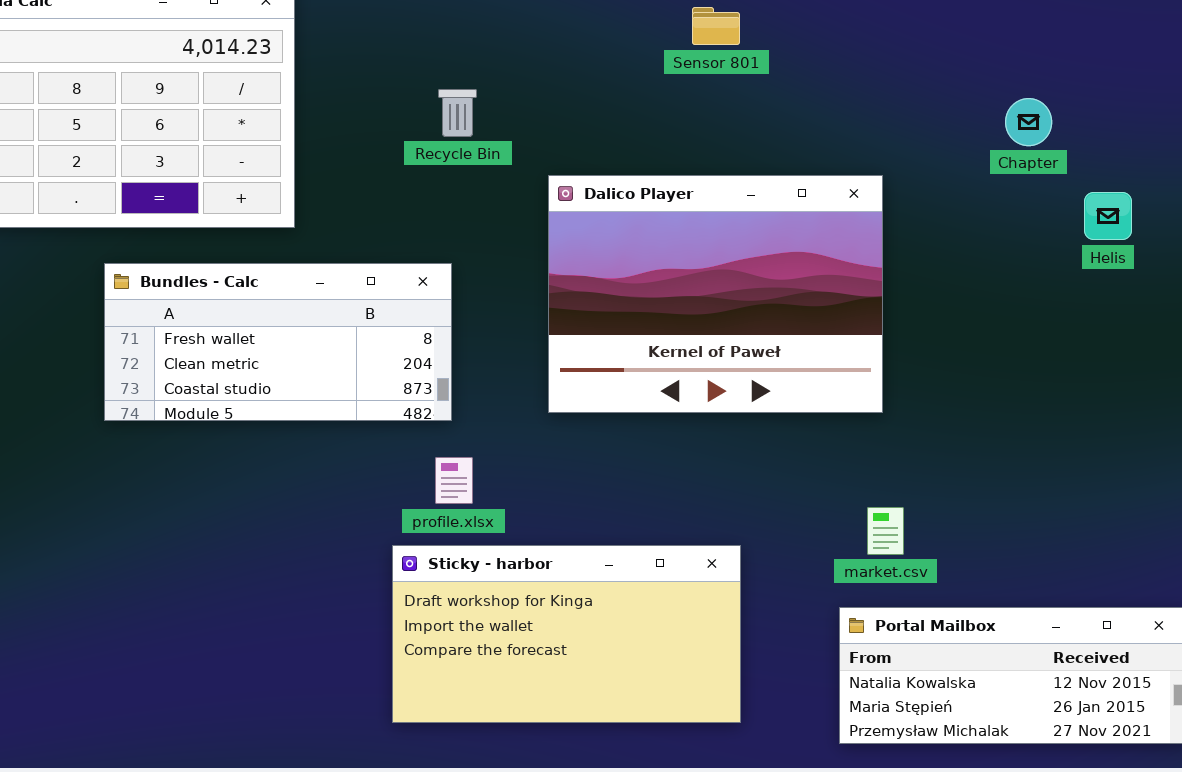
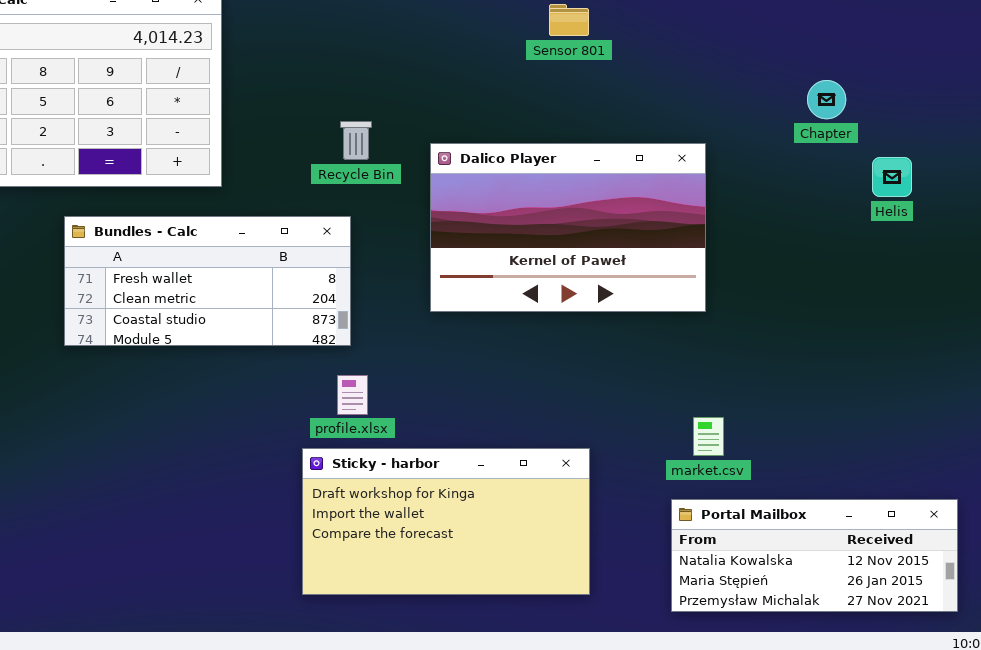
Recycle Bin: [438,89,477,137] -> [340,121,372,160], moved
Dalico Player: [548,175,883,413] -> [430,143,706,312], resized

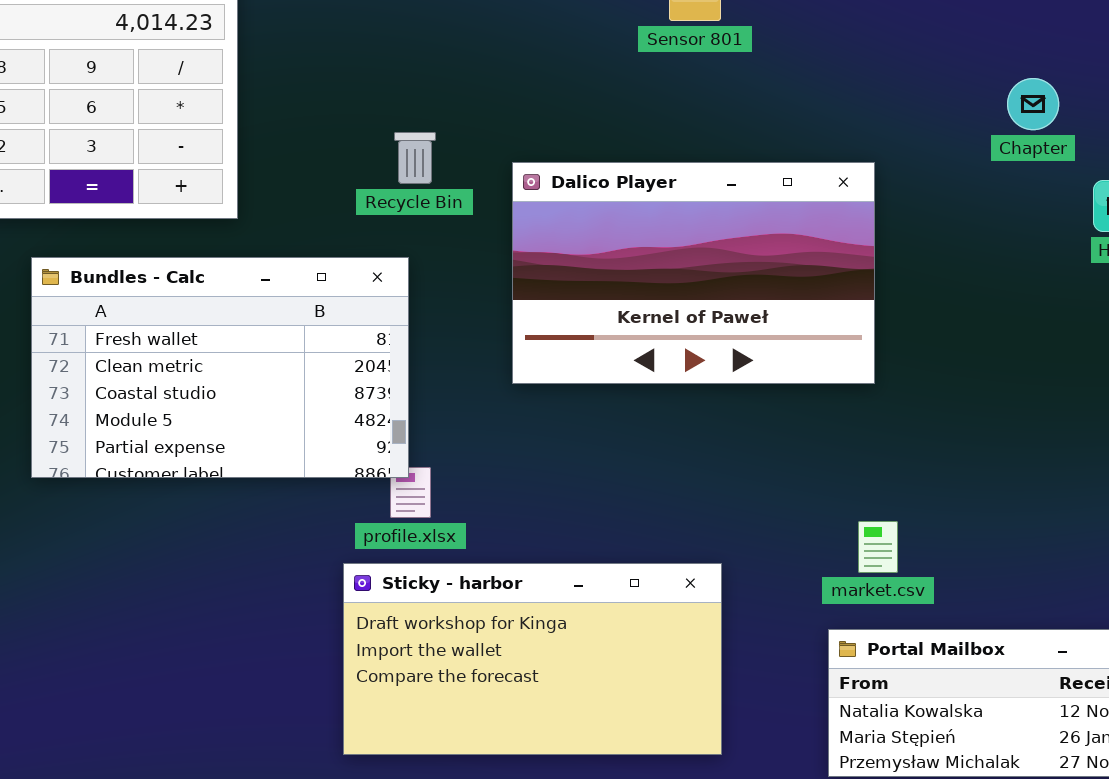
Bundles - Calc: [64,216,351,346] -> [31,257,409,478], resized

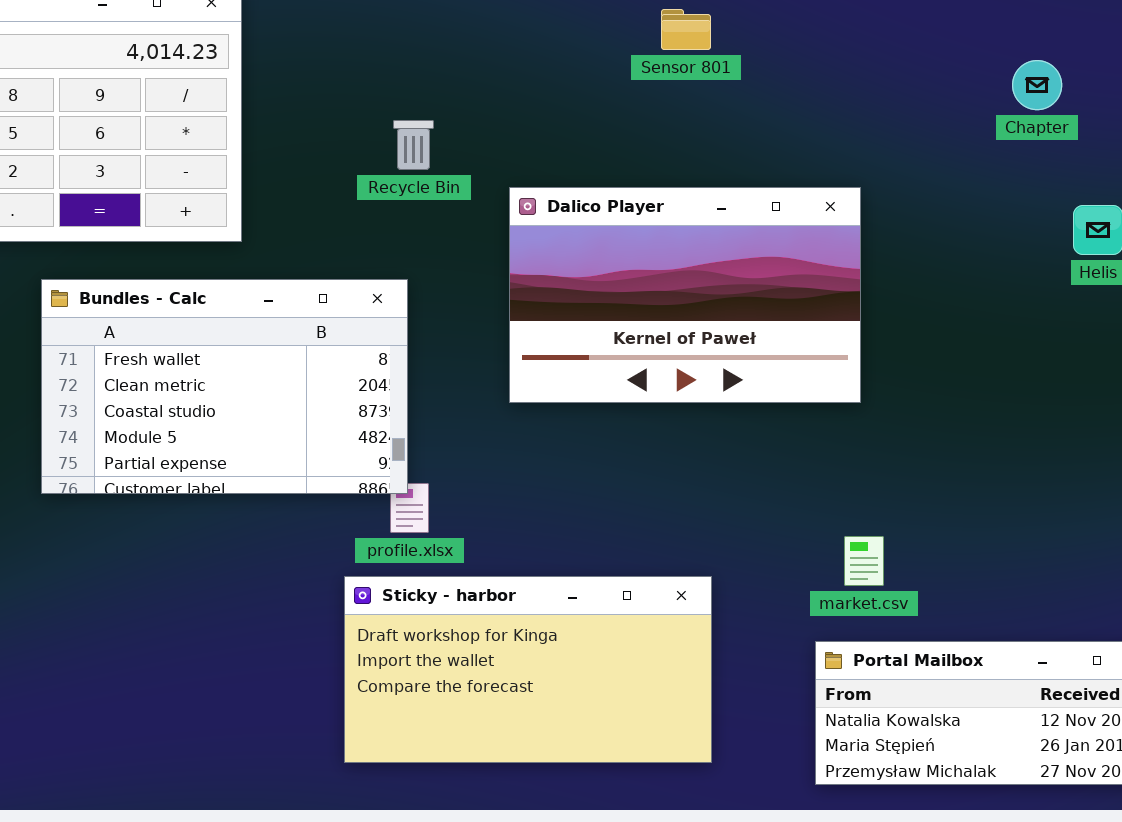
Chapter: [1007,78,1059,130] -> [1012,60,1062,110], moved
Recycle Bin: [394,132,436,184] -> [393,120,434,170], moved

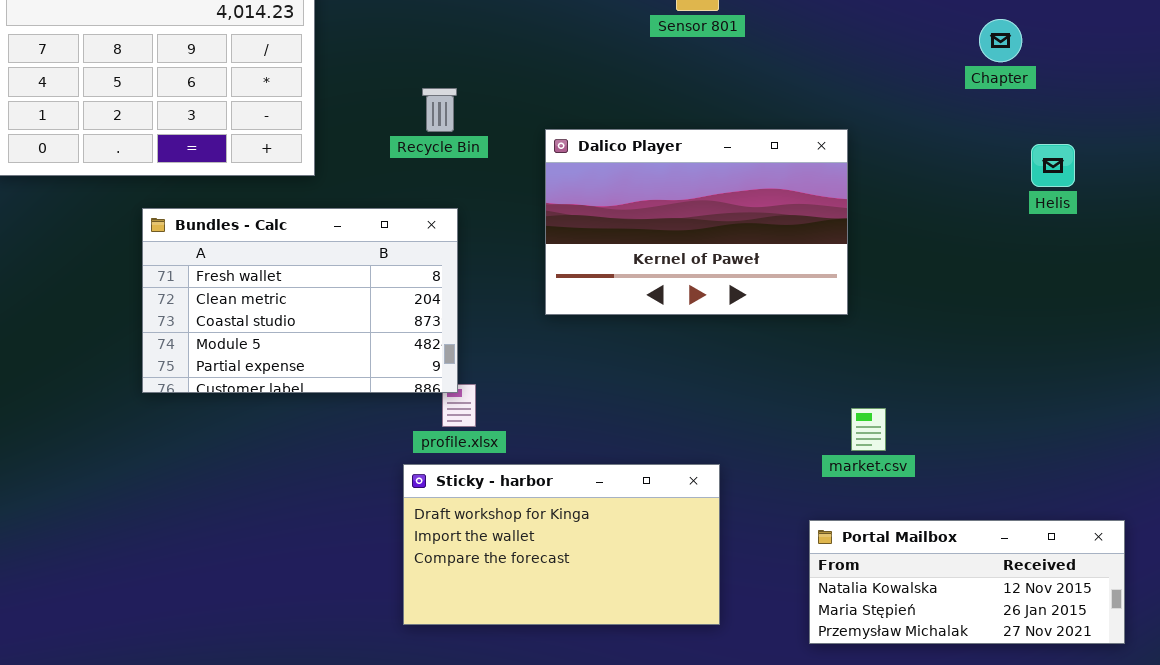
Recycle Bin: [393,120,434,170] -> [422,88,457,132], moved
market.csv: [844,536,884,586] -> [851,408,886,451], moved

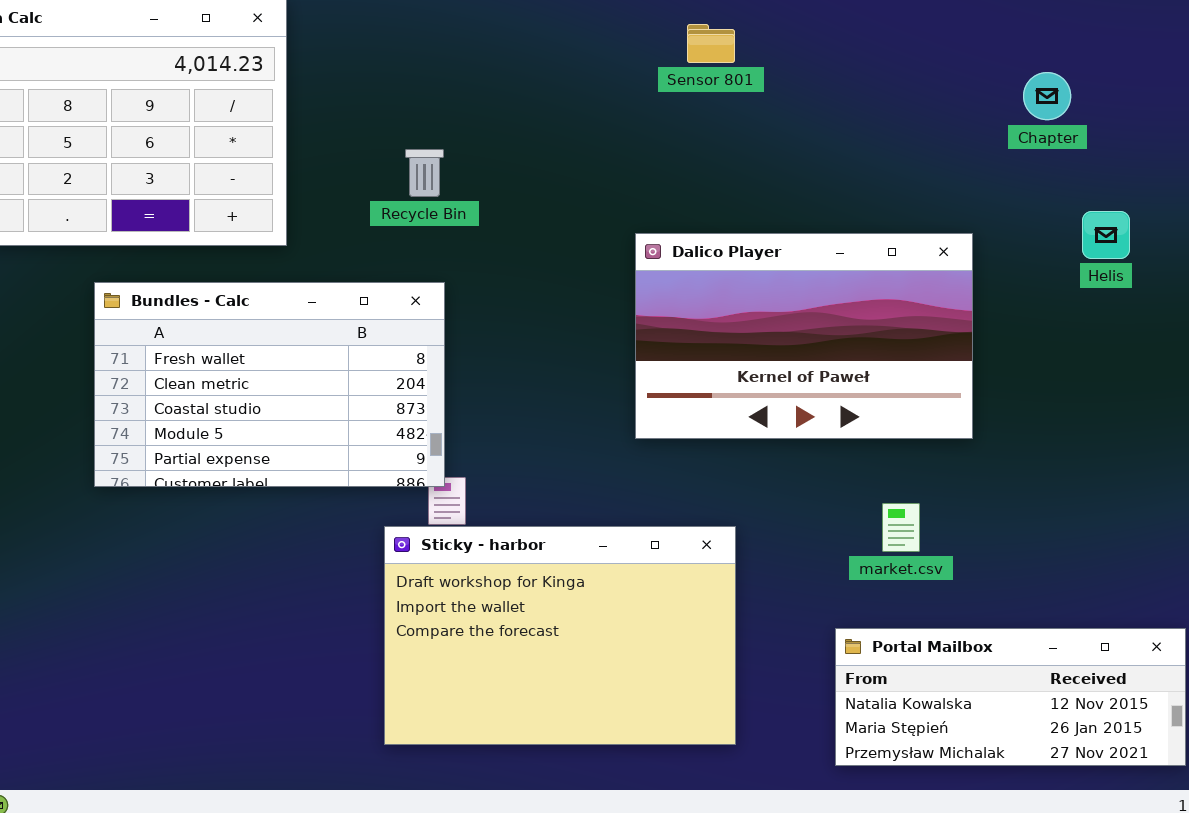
Dalico Player: [545,129,848,315] -> [635,233,973,439], moved
Sticky - harbor: [403,464,720,625] -> [384,526,736,745], resized

